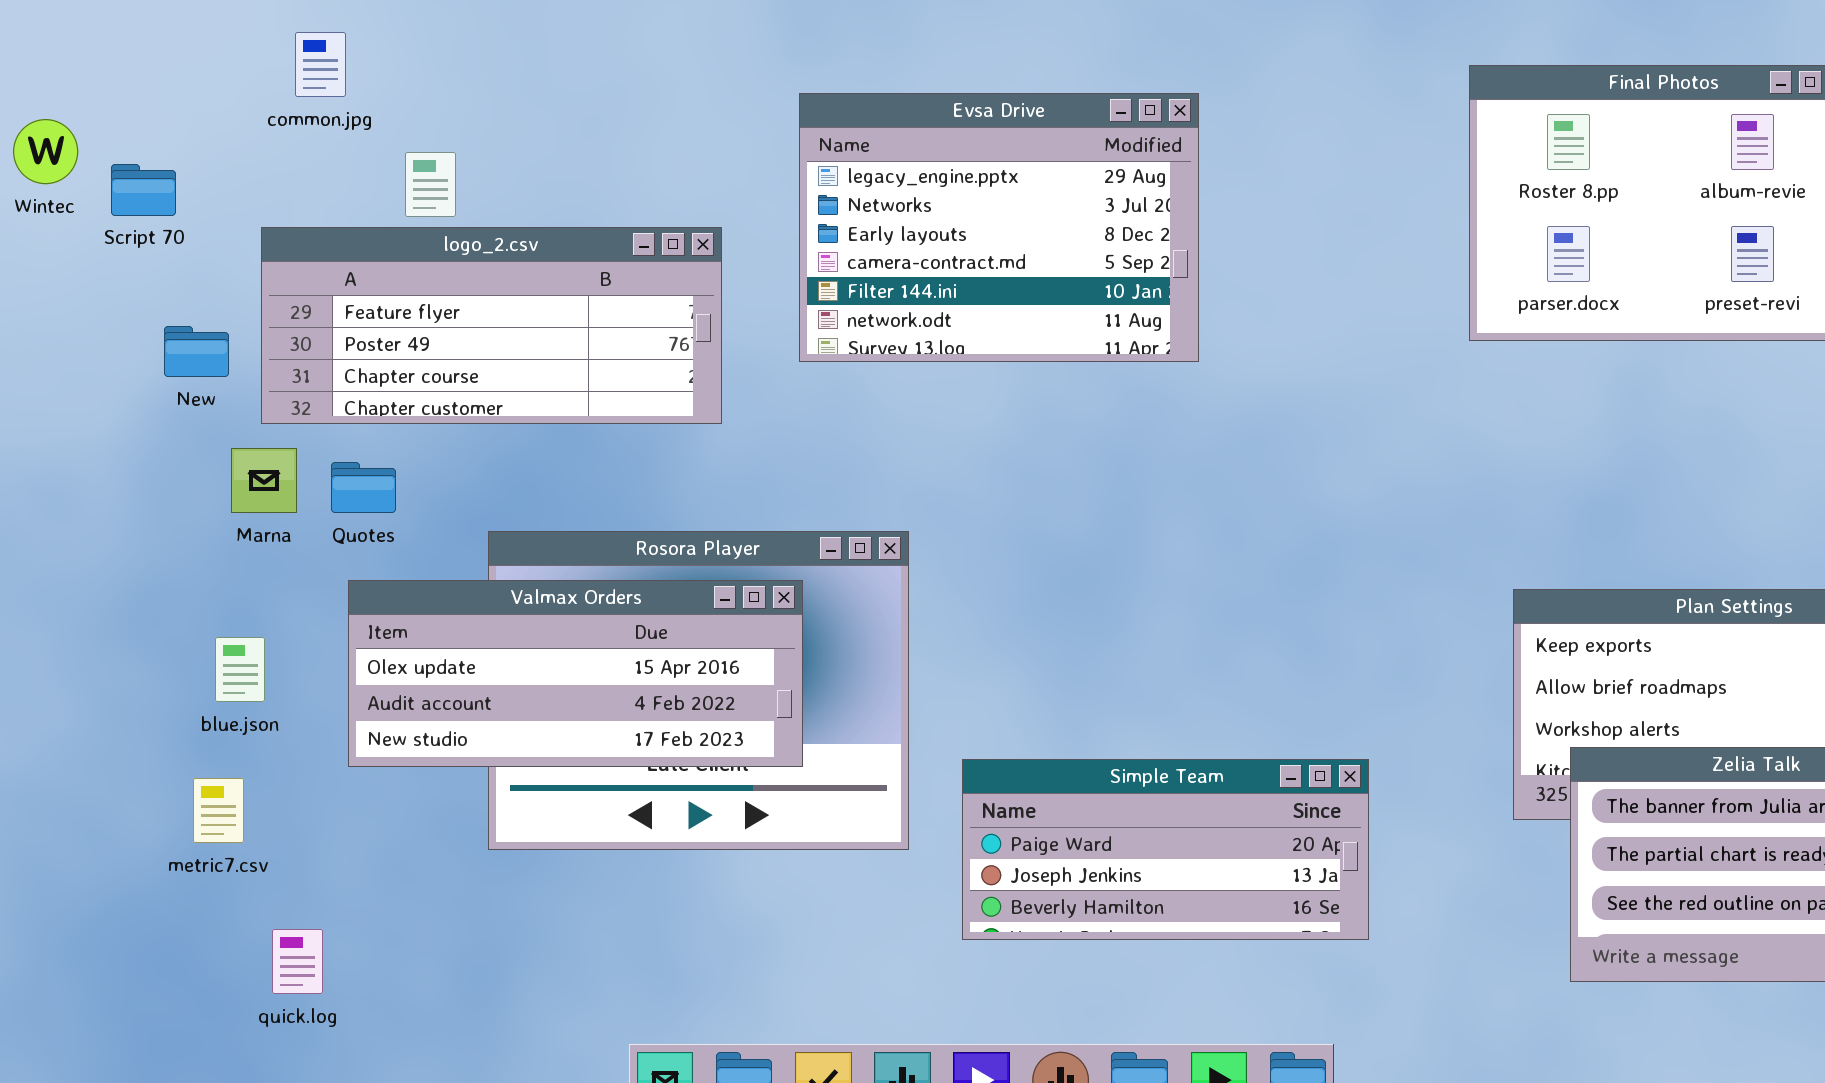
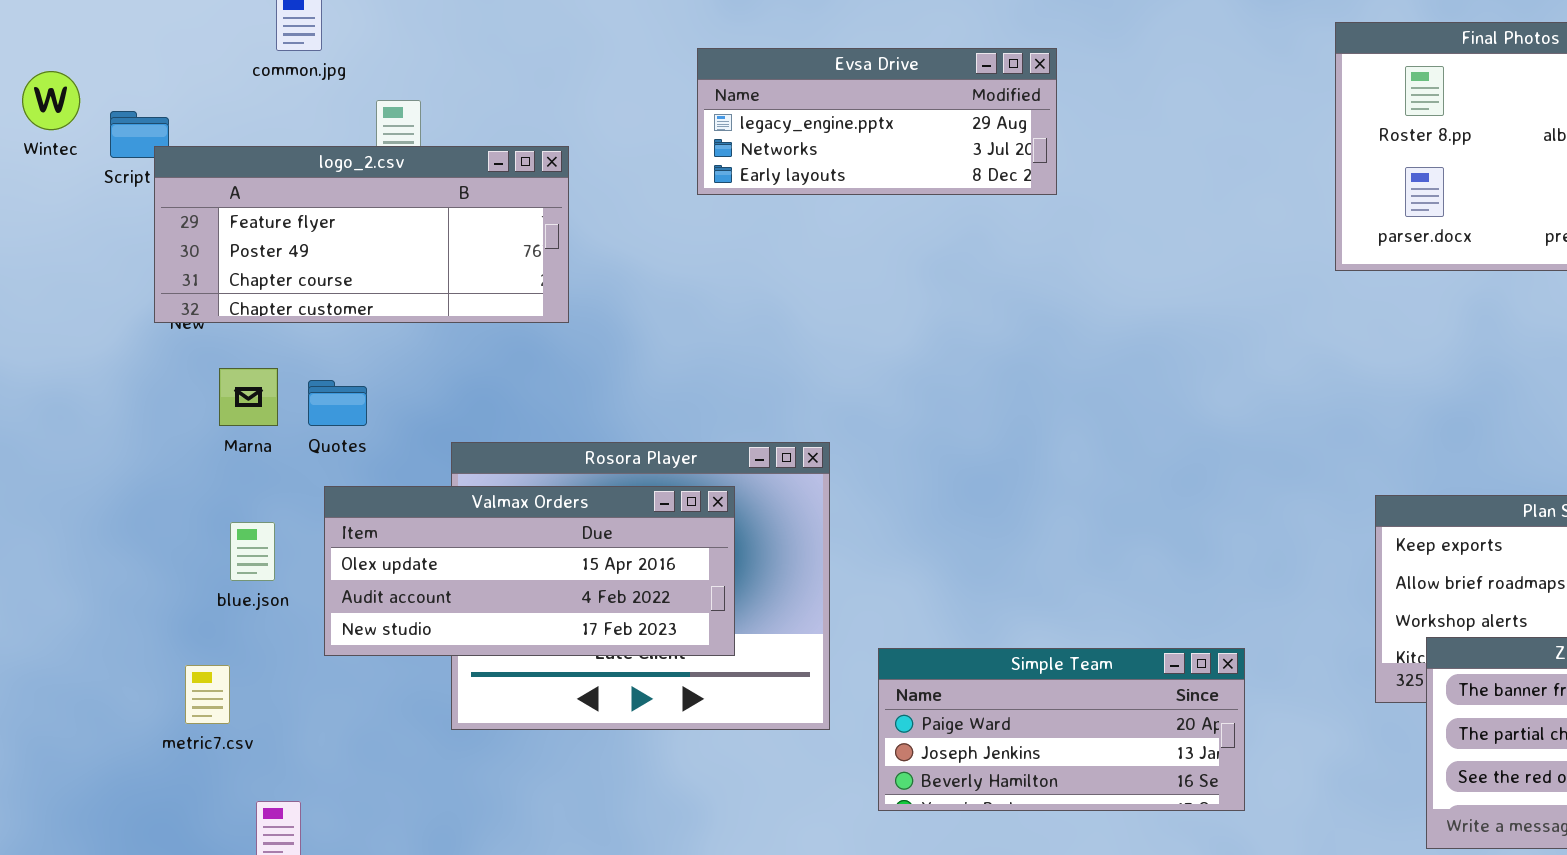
Evsa Drive: [799,93,1199,362] -> [697,48,1057,195], moved, resized
logo_2.csv: [261,227,722,424] -> [154,146,569,323], moved
blue.json: [215,637,265,702] -> [230,522,275,581], moved

